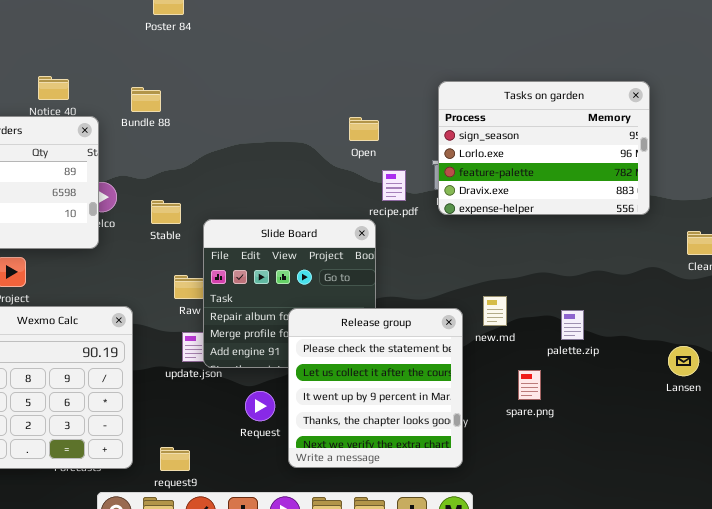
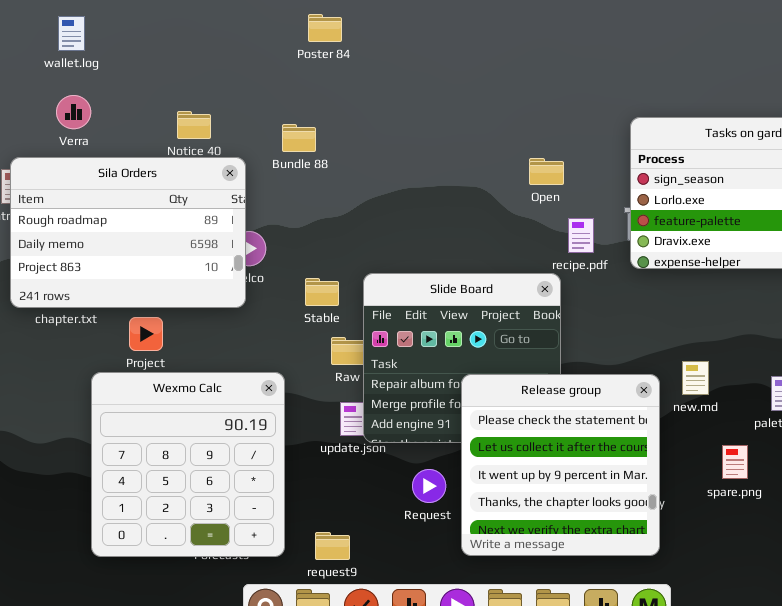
Stable: [151,200,181,224] -> [305,278,339,306], moved

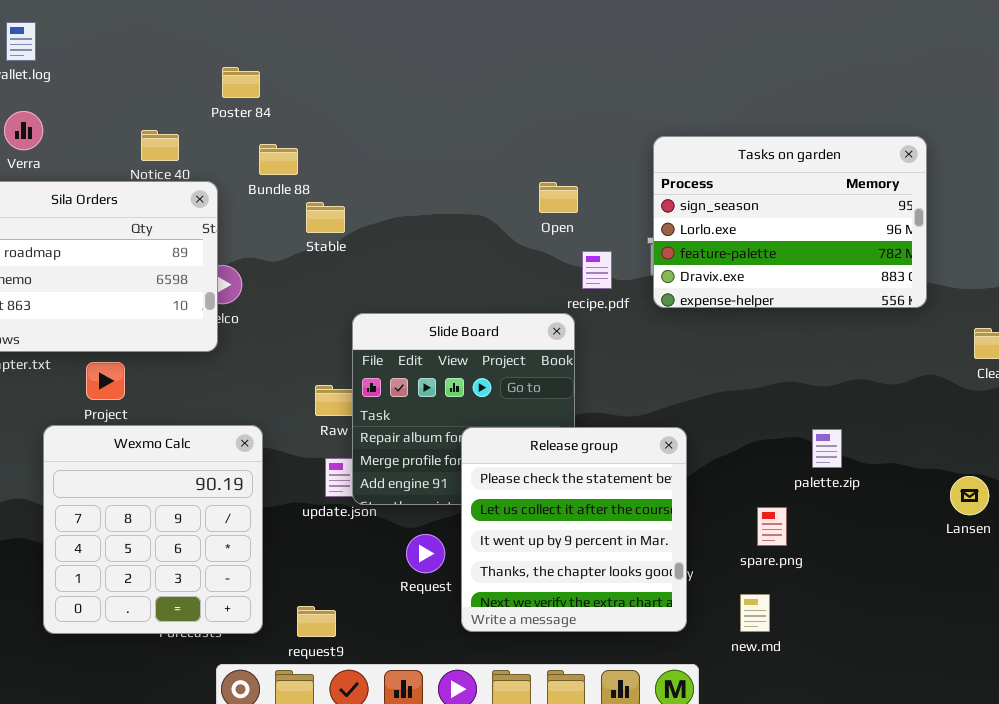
Poster 84: [308,14,342,42] -> [222,67,260,98], moved
Stable: [305,278,339,306] -> [306,202,345,233], moved
new.md: [682,361,709,395] -> [740,594,770,632], moved

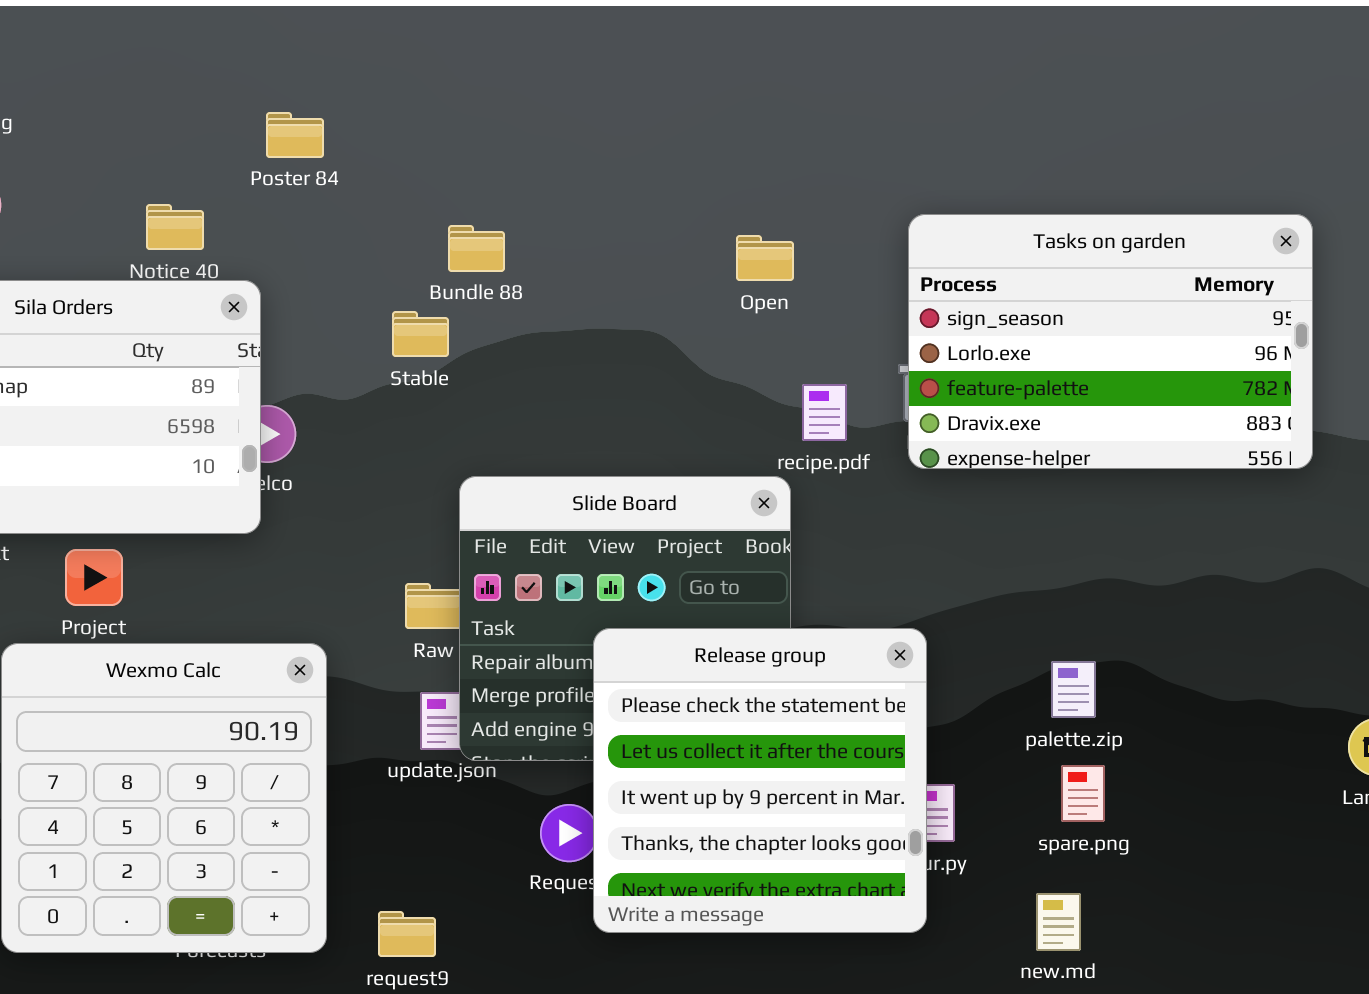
Bundle 88: [259,144,298,175] -> [448,225,505,272], moved
Open: [539,182,578,213] -> [736,235,794,281], moved
Release group: [461,427,687,632] -> [593,628,927,933], moved
palette.zip: [812,429,842,468] -> [1051,661,1096,718], moved

